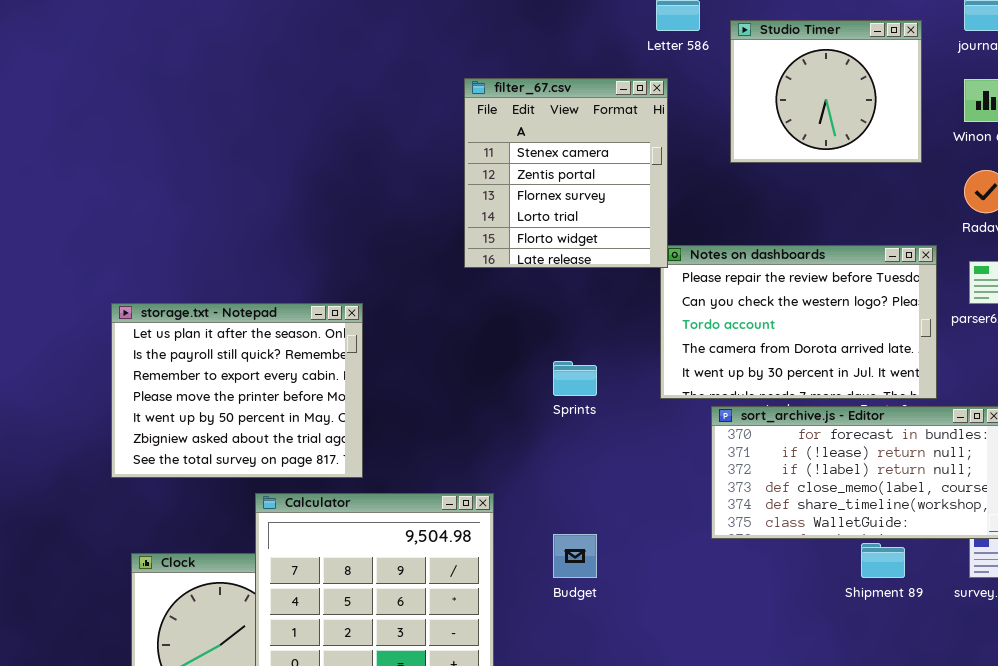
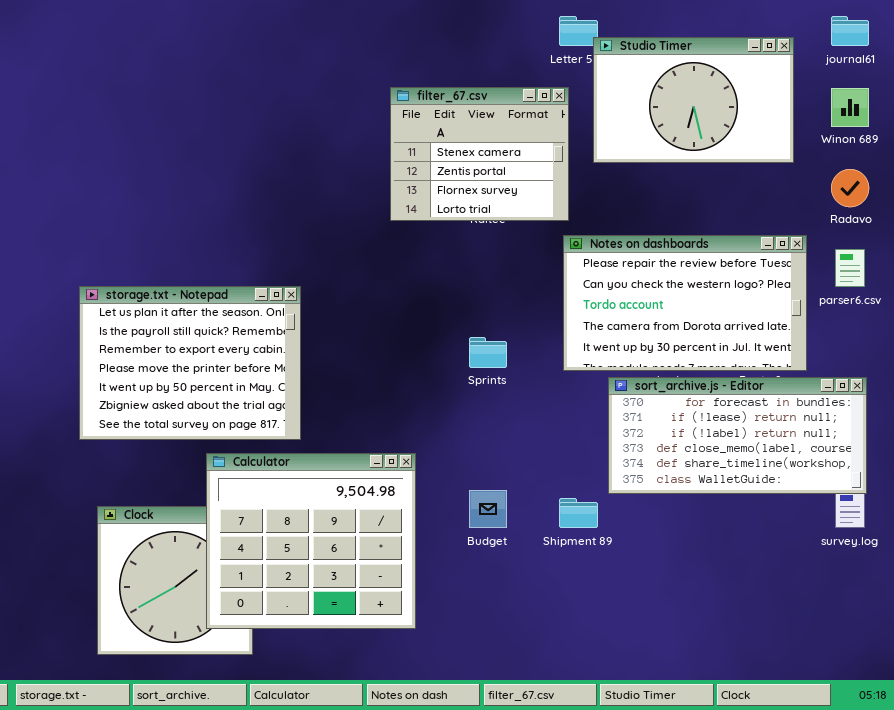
Studio Timer: [730,20,922,163] -> [593,37,794,163], resized
filter_67.csv: [464,78,668,268] -> [390,87,569,221], resized
Shipment 89: [861,543,905,578] -> [559,498,598,528], moved

